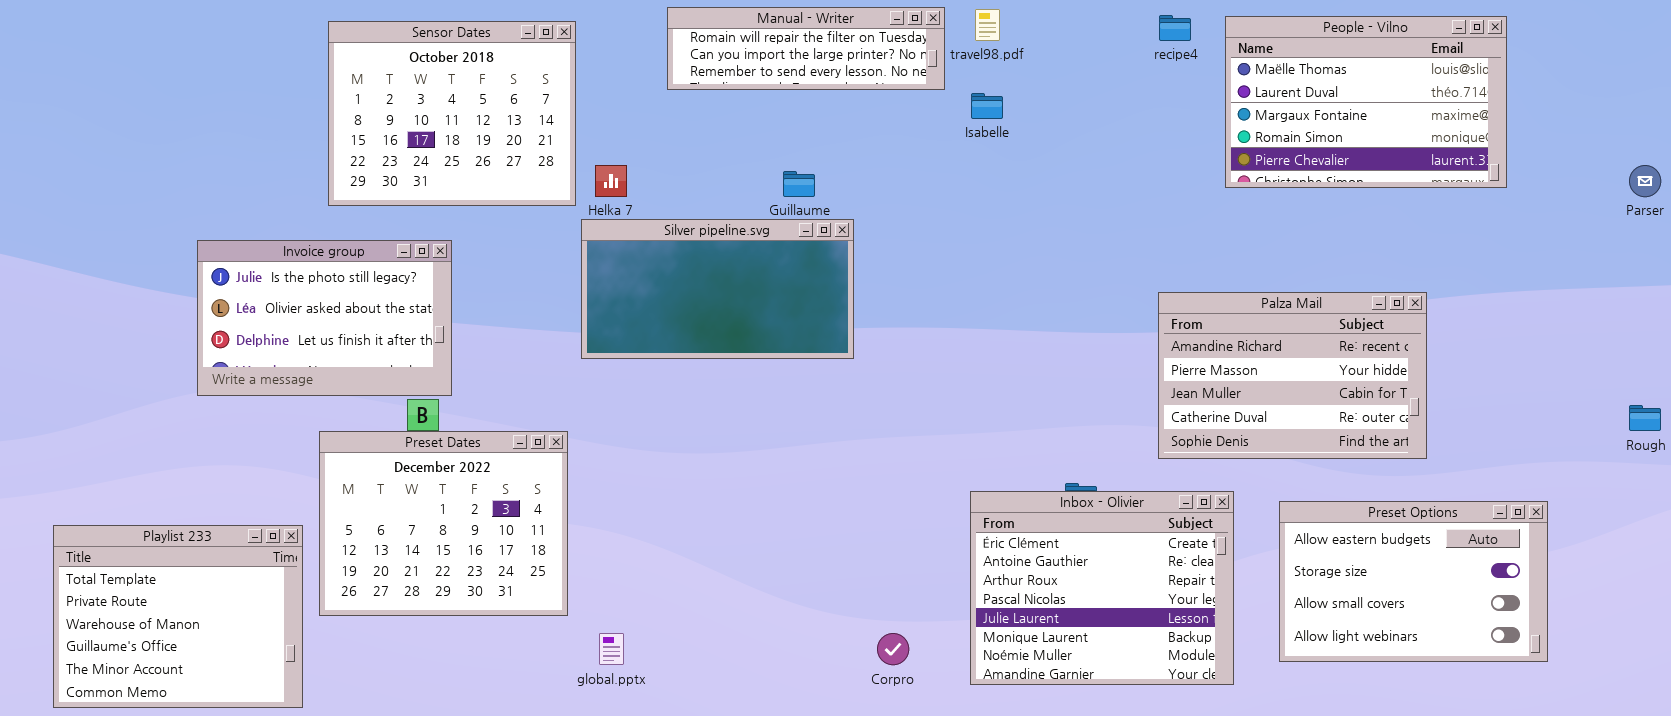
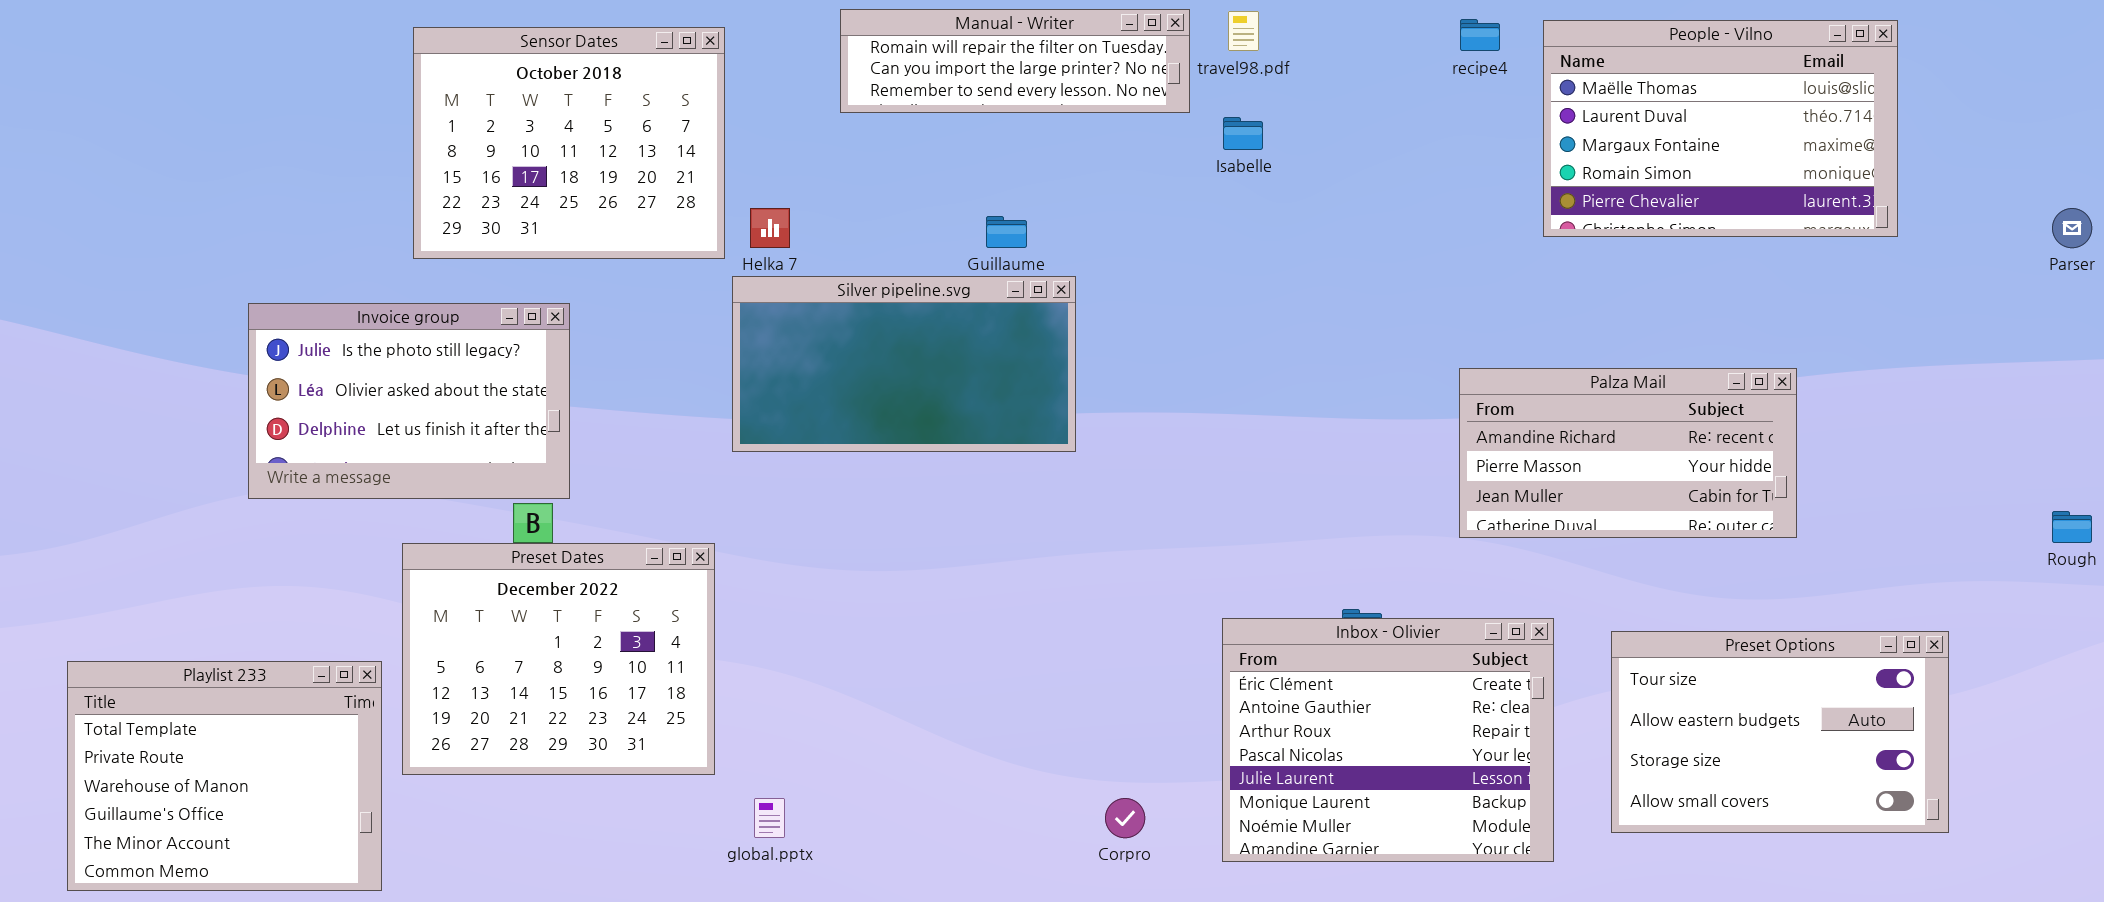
Palza Mail: [1158,292,1427,459] -> [1459,368,1797,538], resized
Preset Options: [1279,501,1548,662] -> [1611,631,1949,833], scrolled up 1 row

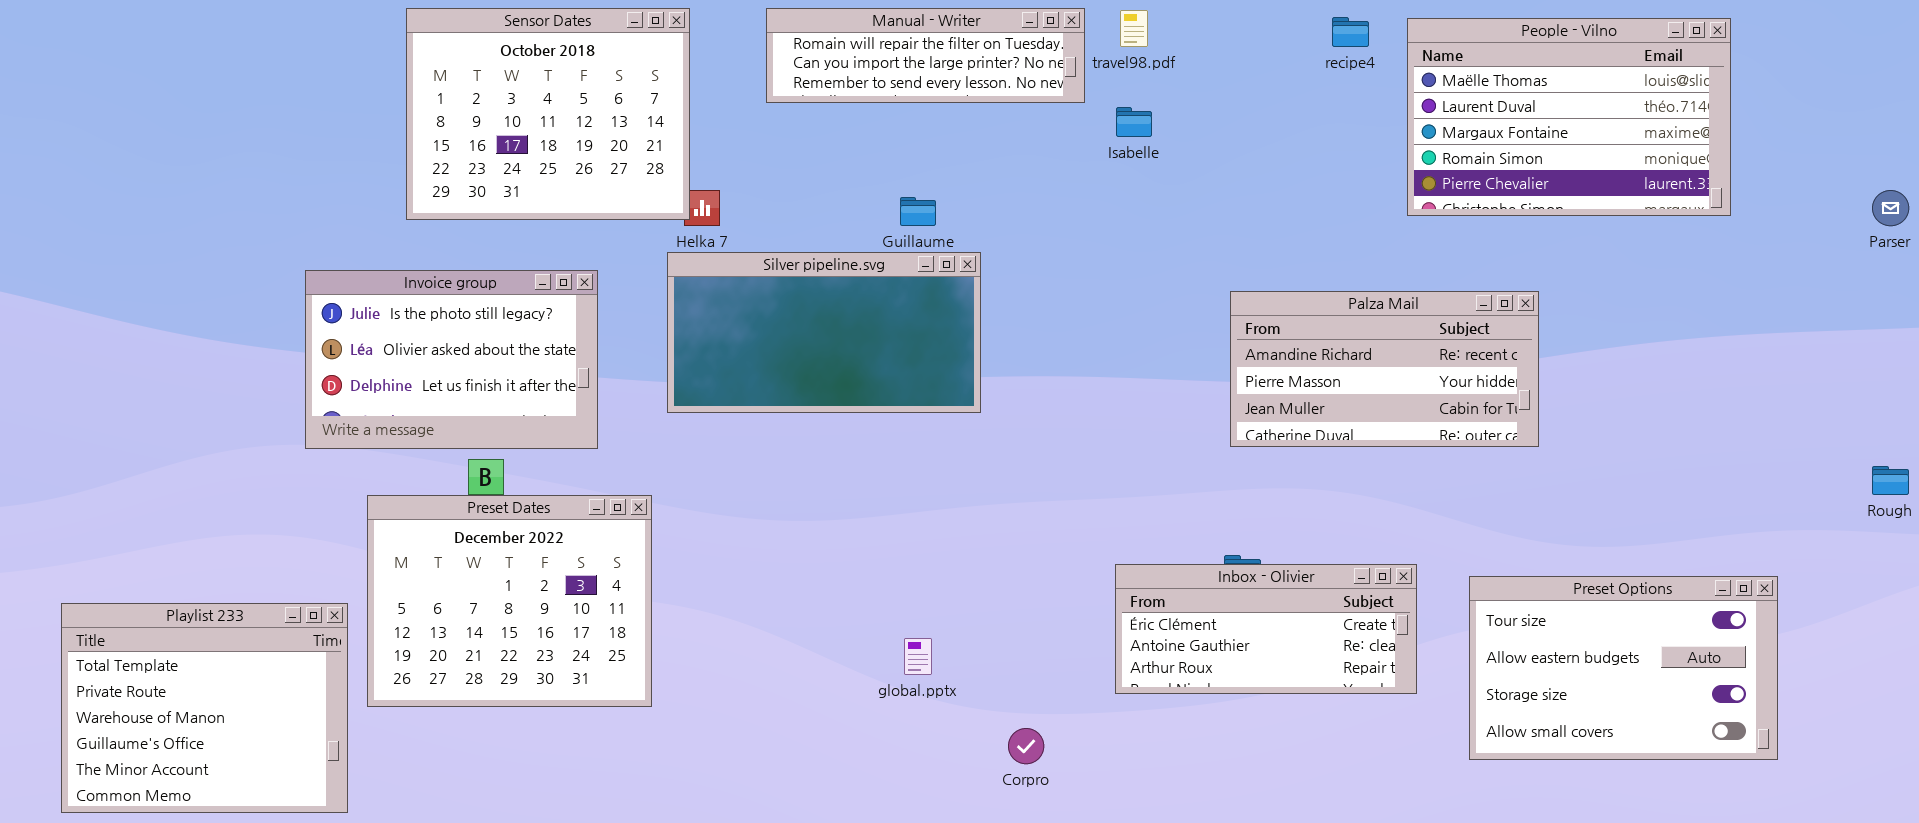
Sensor Dates: [413,27,725,259] -> [406,8,690,220], moved
Invoice group: [248,303,570,499] -> [305,270,598,449], moved
Palza Mail: [1459,368,1797,538] -> [1230,291,1539,447], moved
Inbox - Olivier: [1222,618,1554,862] -> [1115,564,1417,694], resized
global.pptx: [754,798,785,838] -> [904,638,932,675], moved

